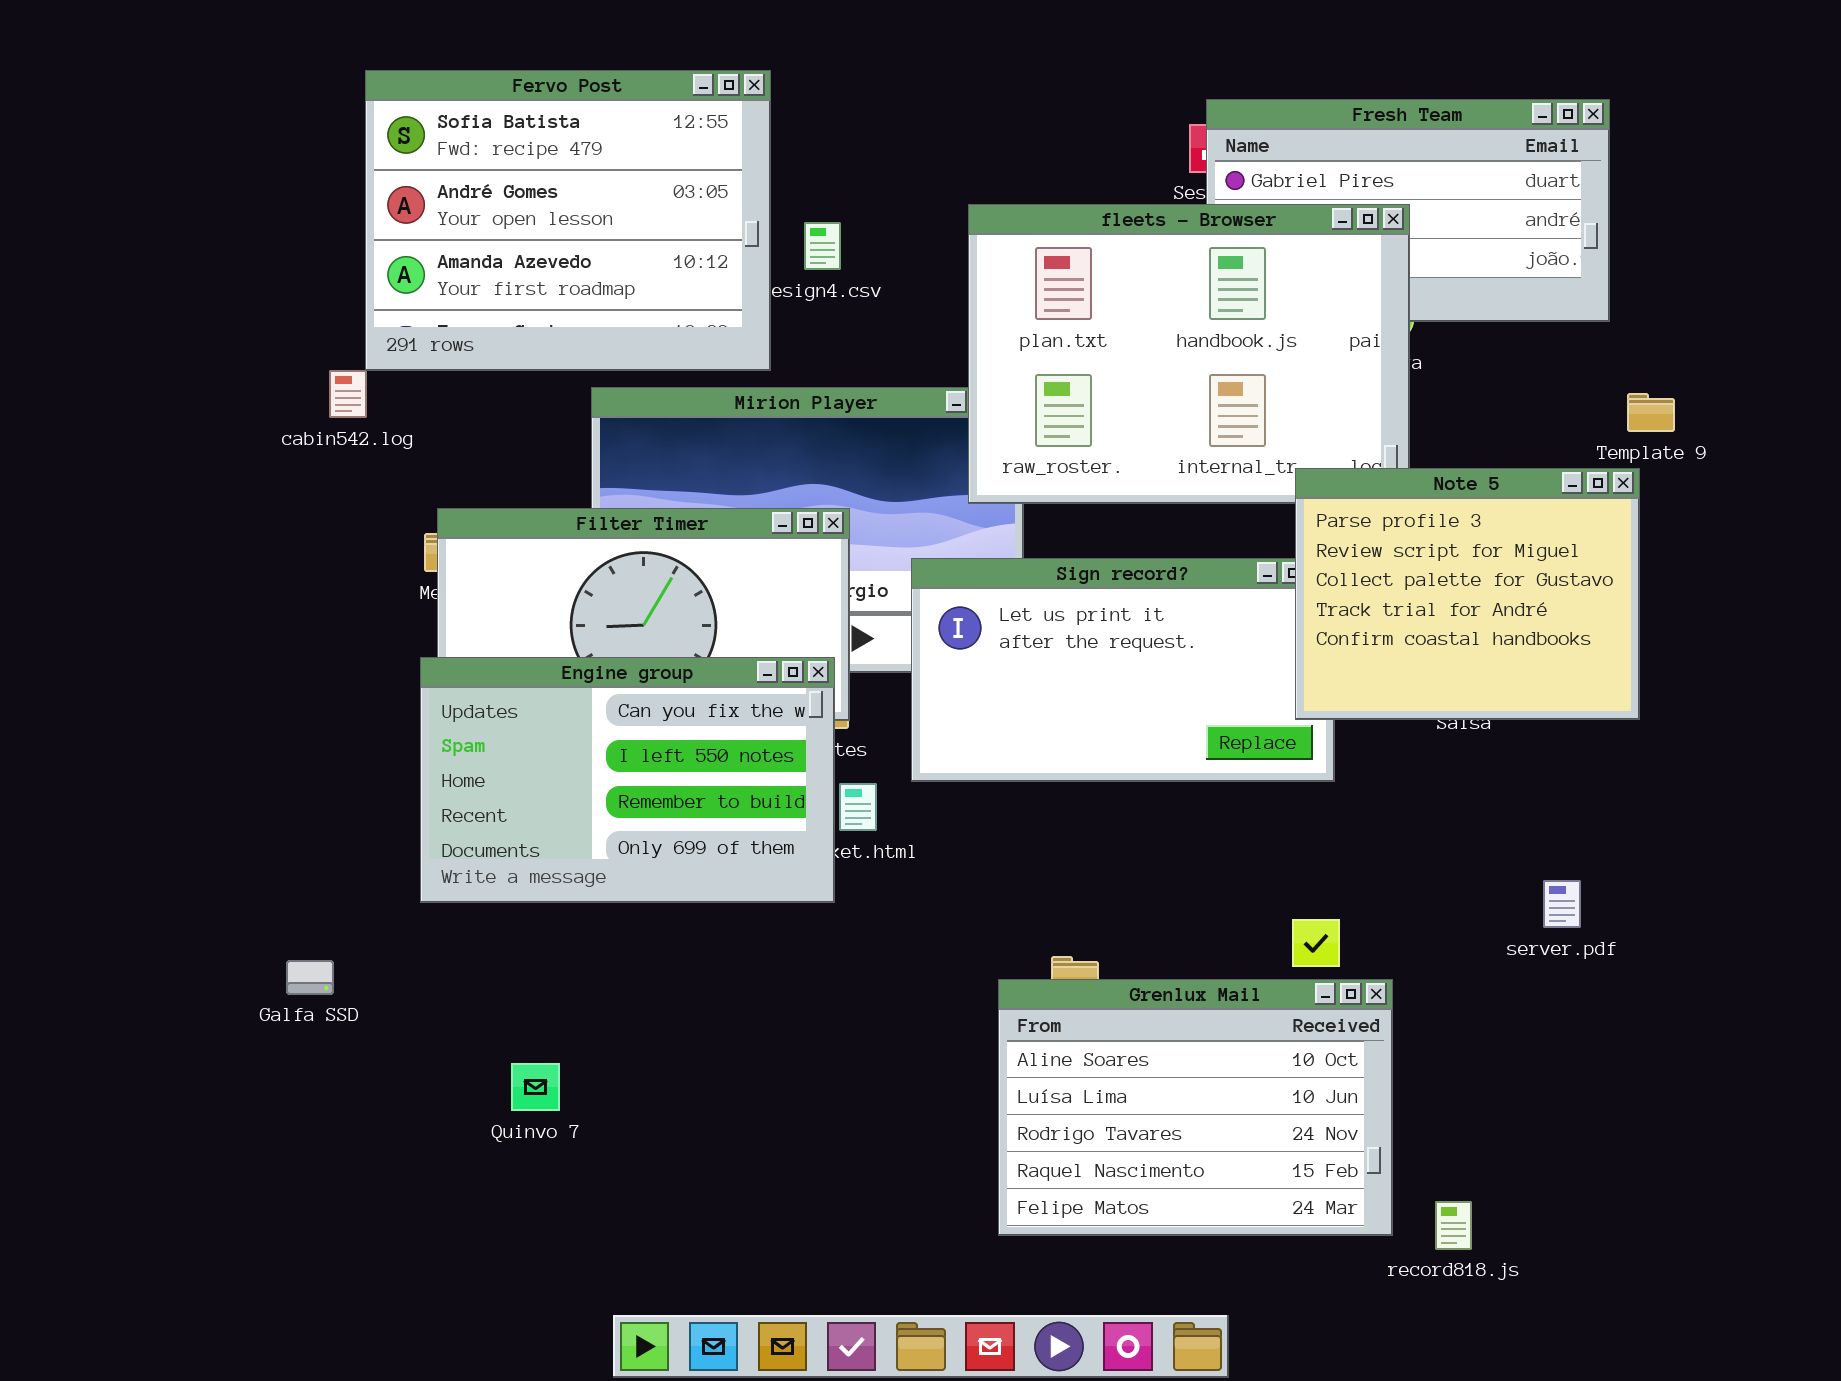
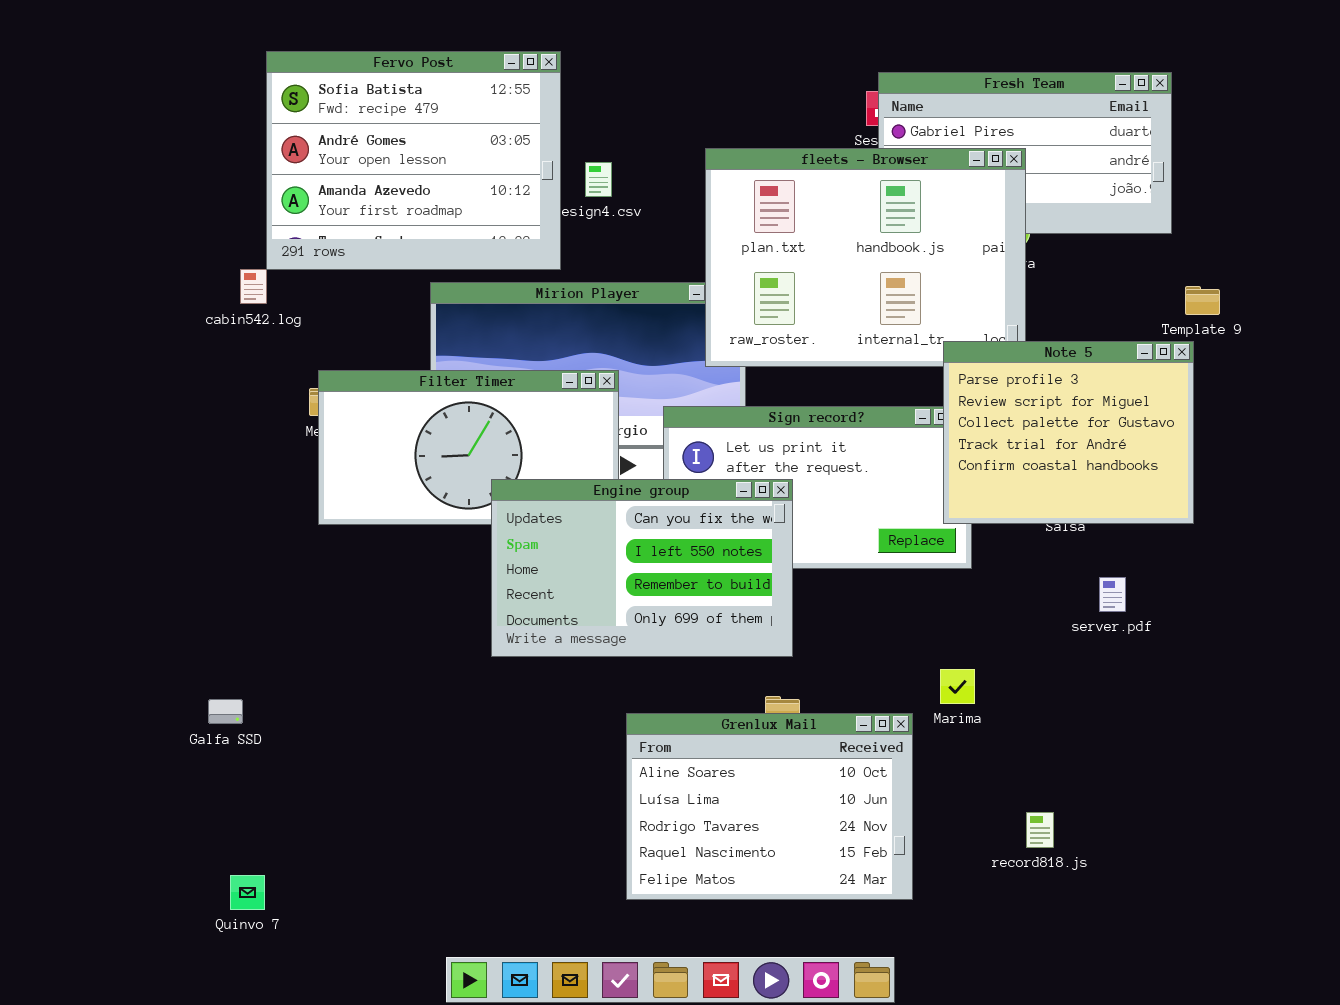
Engine group: [420,657,835,903] -> [491,479,793,657], moved
server.pdf: [1543,880,1581,928] -> [1099,577,1126,612], moved
Grenlux Mail: [998,979,1393,1236] -> [626,713,913,900], moved
Quinvo 7: [511,1063,560,1111] -> [230,875,265,910], moved
record818.js: [1435,1201,1472,1250] -> [1026,812,1054,848], moved

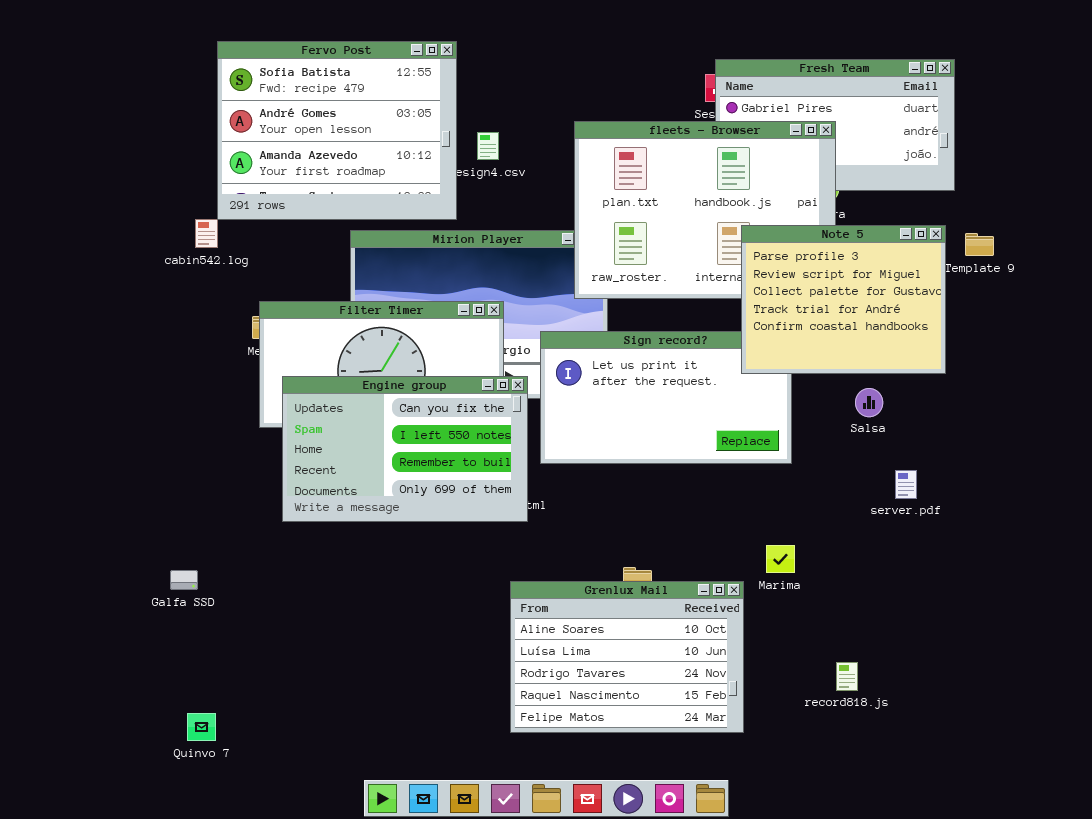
Note 5: [943,341,1194,524] -> [741,225,946,374], moved
Engine group: [491,479,793,657] -> [282,376,528,522], moved

